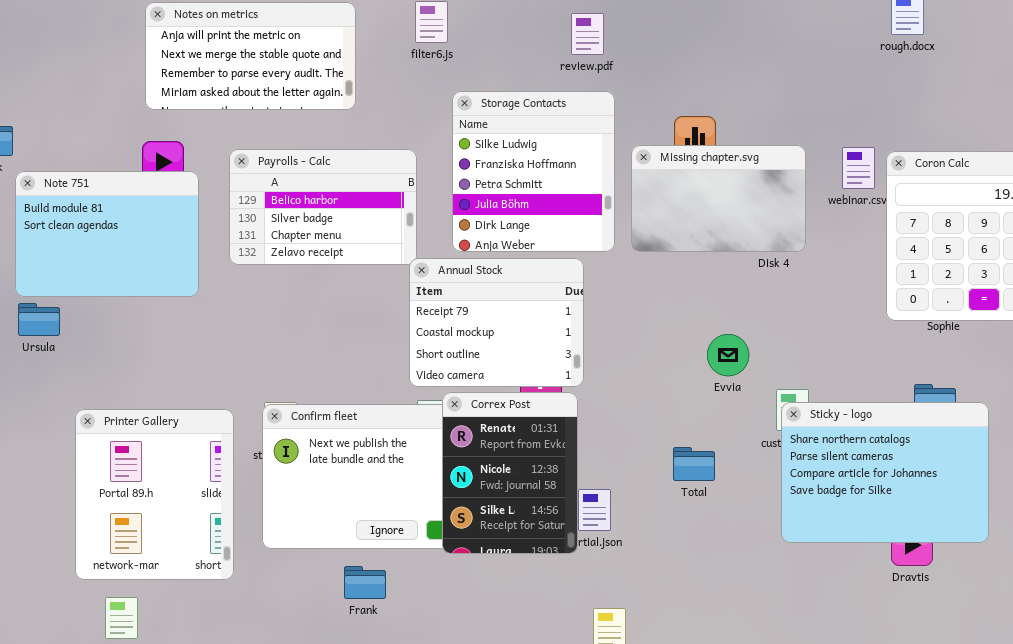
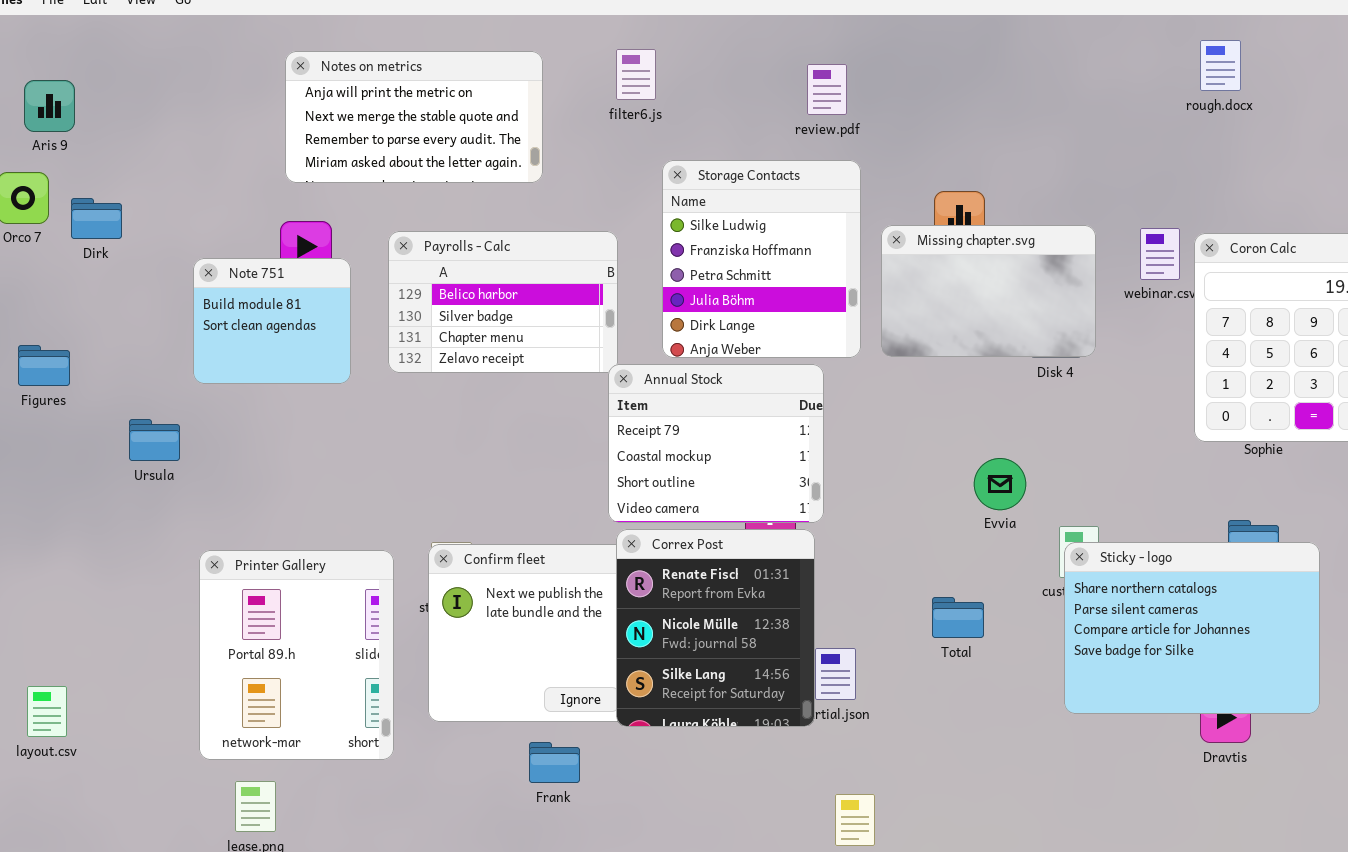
Note 751: [15,171,199,297] -> [193,258,351,384], resized
Correx Post: [442,392,578,554] -> [616,529,815,727], resized

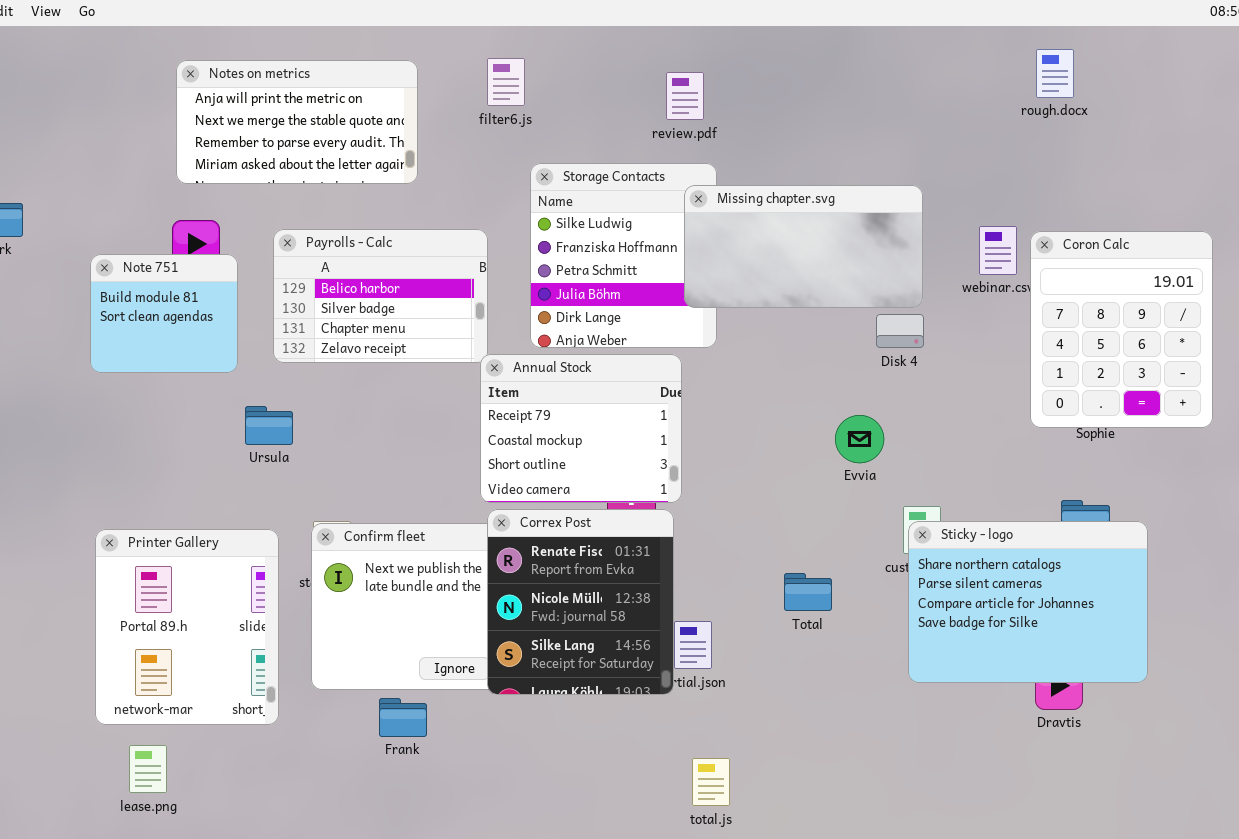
Missing chapter.svg: [881,225,1096,357] -> [684,185,923,308], moved, resized
Ursula: [129,419,180,461] -> [245,406,293,445], moved
Evvia: [974,458,1026,510] -> [835,415,884,463], moved
Frank: [529,742,580,783] -> [379,698,427,737], moved

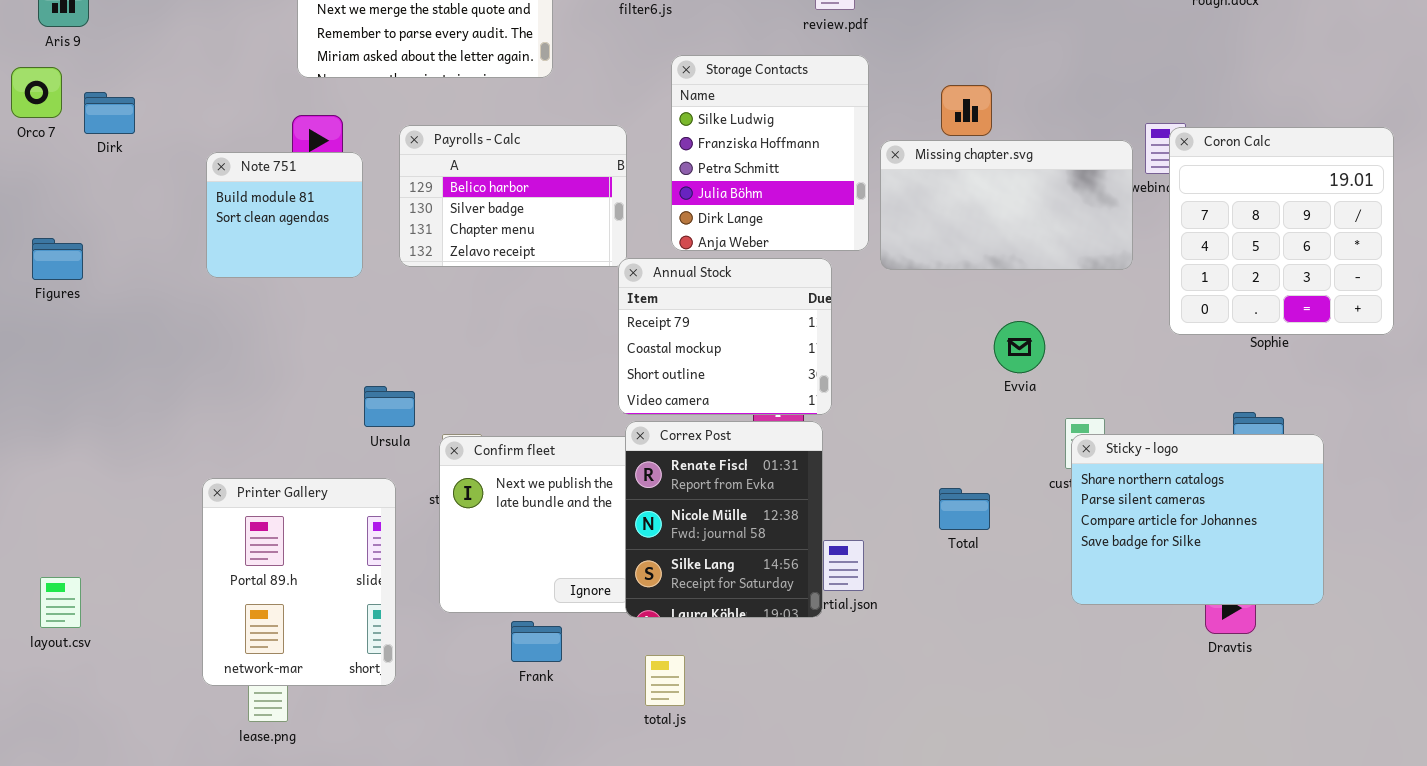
Missing chapter.svg: [684,185,923,308] -> [880,140,1133,270], moved
Coron Calc: [1030,231,1213,428] -> [1169,127,1394,335], resized
Ursula: [245,406,293,445] -> [364,386,415,427], moved
Printer Gallery: [95,529,279,725] -> [202,478,396,686], moved
total.js: [692,758,730,806] -> [645,655,685,706], moved

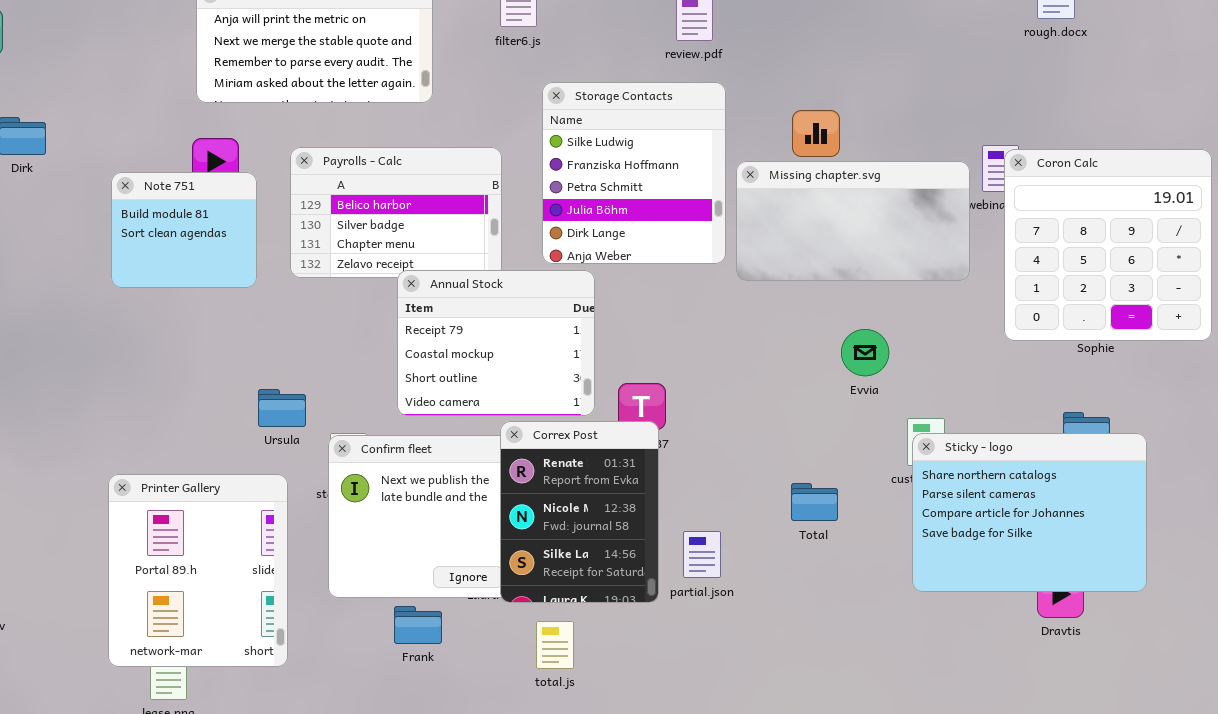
Annual Stock: [618,258,832,415] -> [397,270,595,416], moved
Correx Post: [625,421,823,618] -> [500,421,659,603], resized
total.js: [645,655,685,706] -> [536,621,574,669], moved

